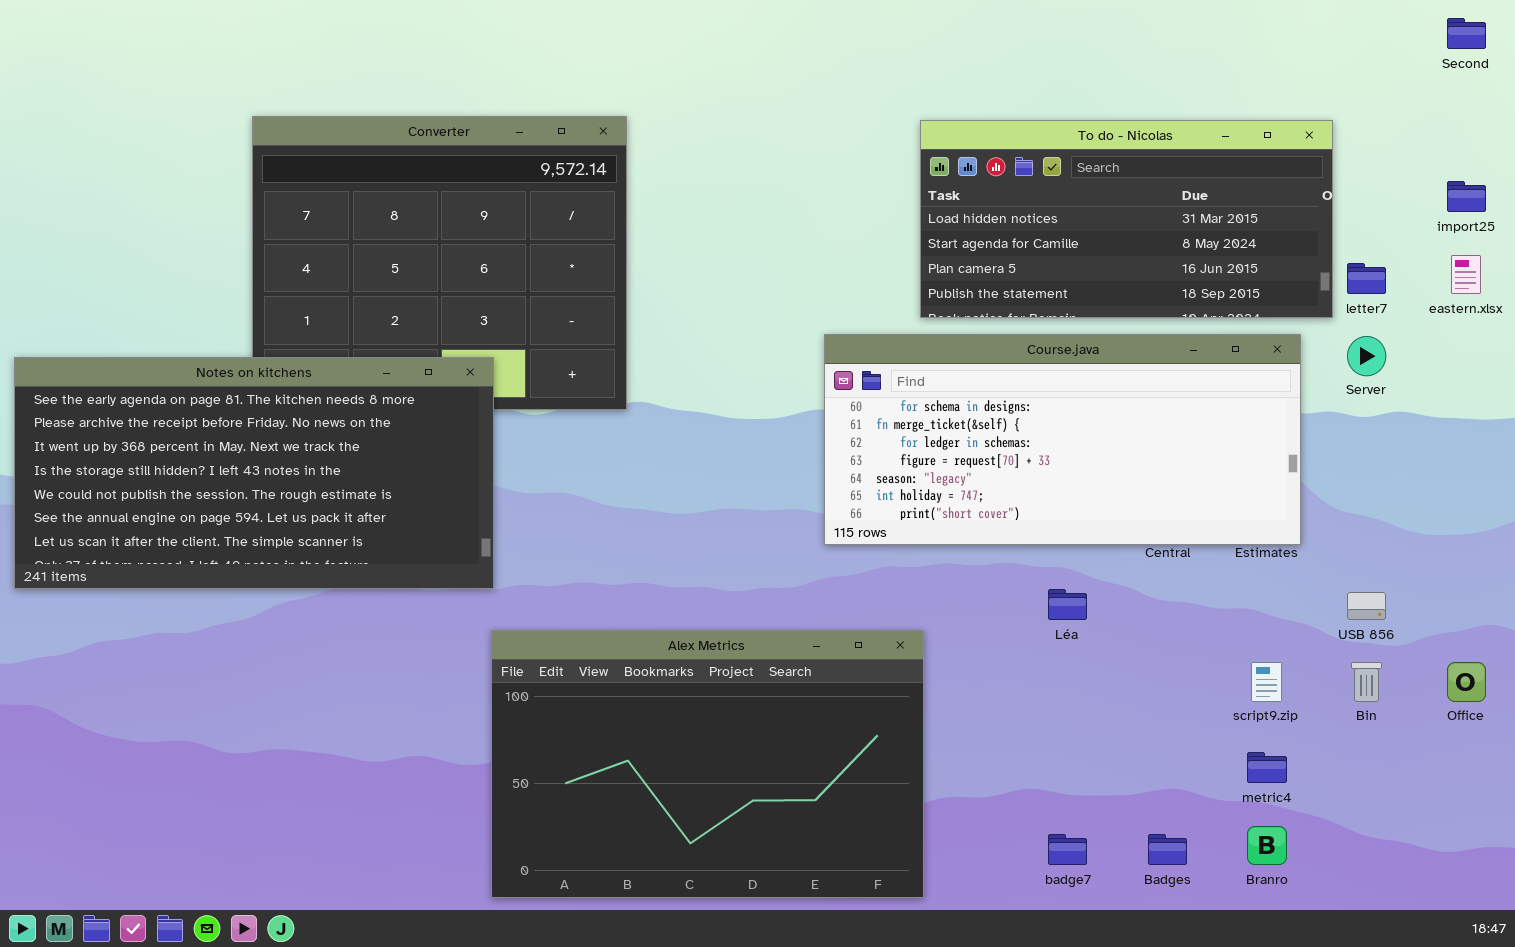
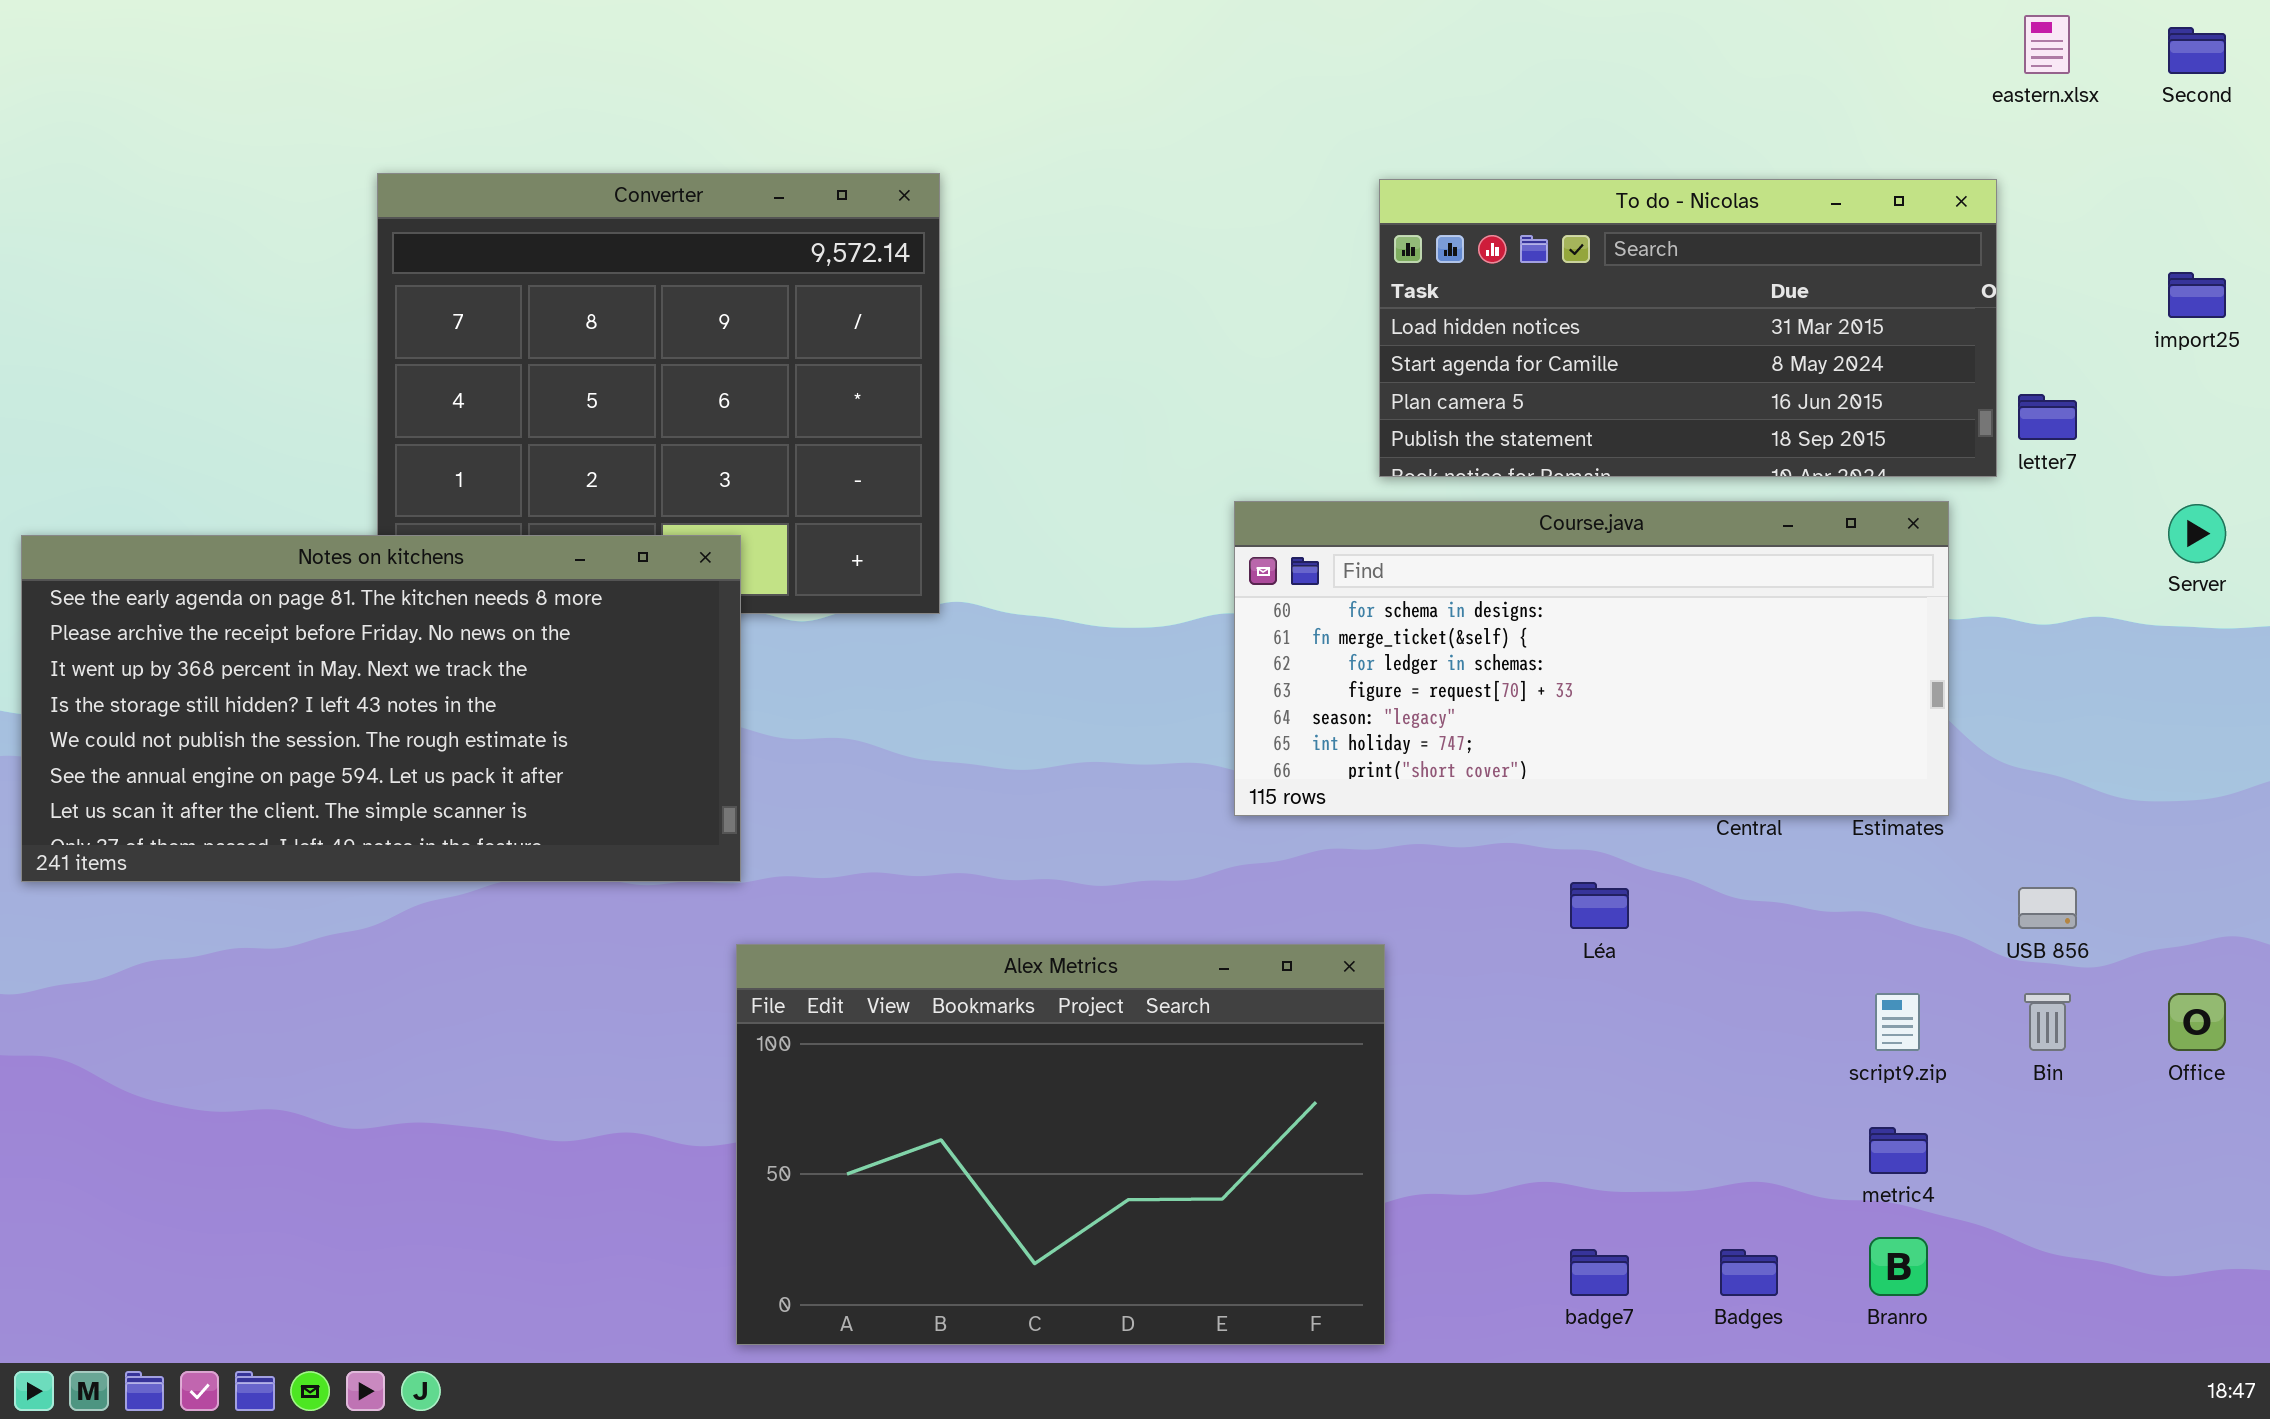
eastern.xlsx: [1451,255,1481,294] -> [2024,15,2070,74], moved
Server: [1347,336,1386,376] -> [2168,504,2226,563], moved

